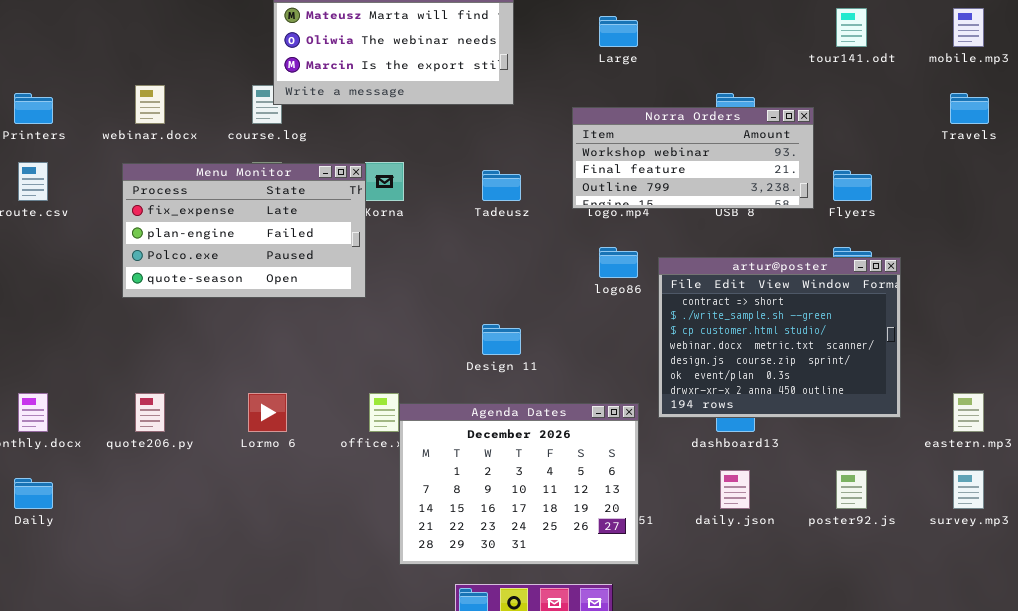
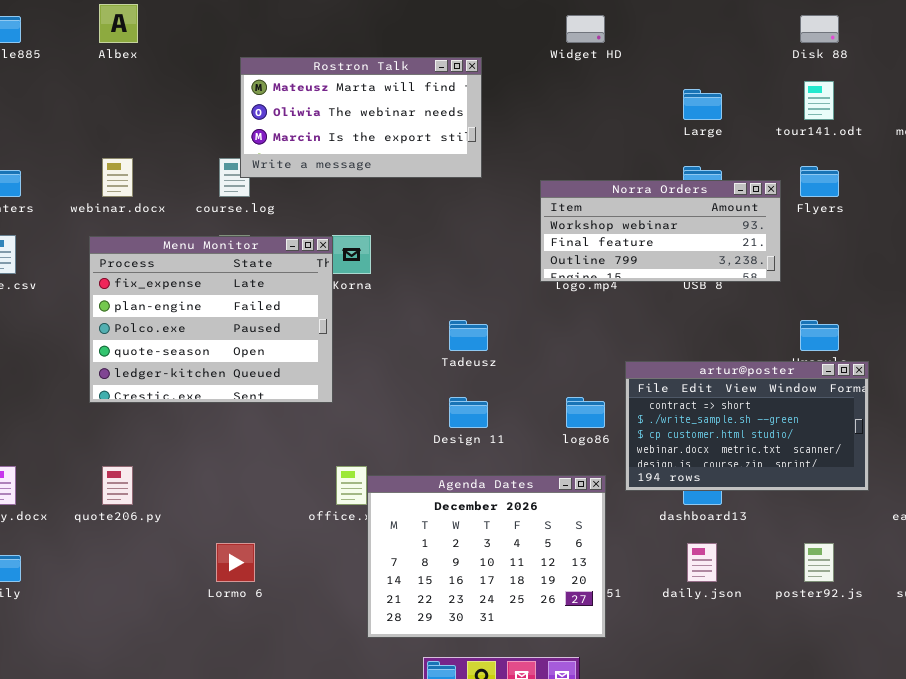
Large: [599,16,638,47] -> [683,89,722,120], moved
Menu Monitor: [122,163,366,298] -> [89,236,333,403], resized
Tadeusz: [482,170,521,201] -> [449,320,488,351], moved
Flyers: [833,170,872,201] -> [800,166,839,197], moved
logo86: [599,247,638,278] -> [566,397,605,428], moved
artur@poster: [658,257,901,418] -> [625,361,869,491], resized
Lormo 6: [248,393,287,432] -> [216,543,255,582], moved

